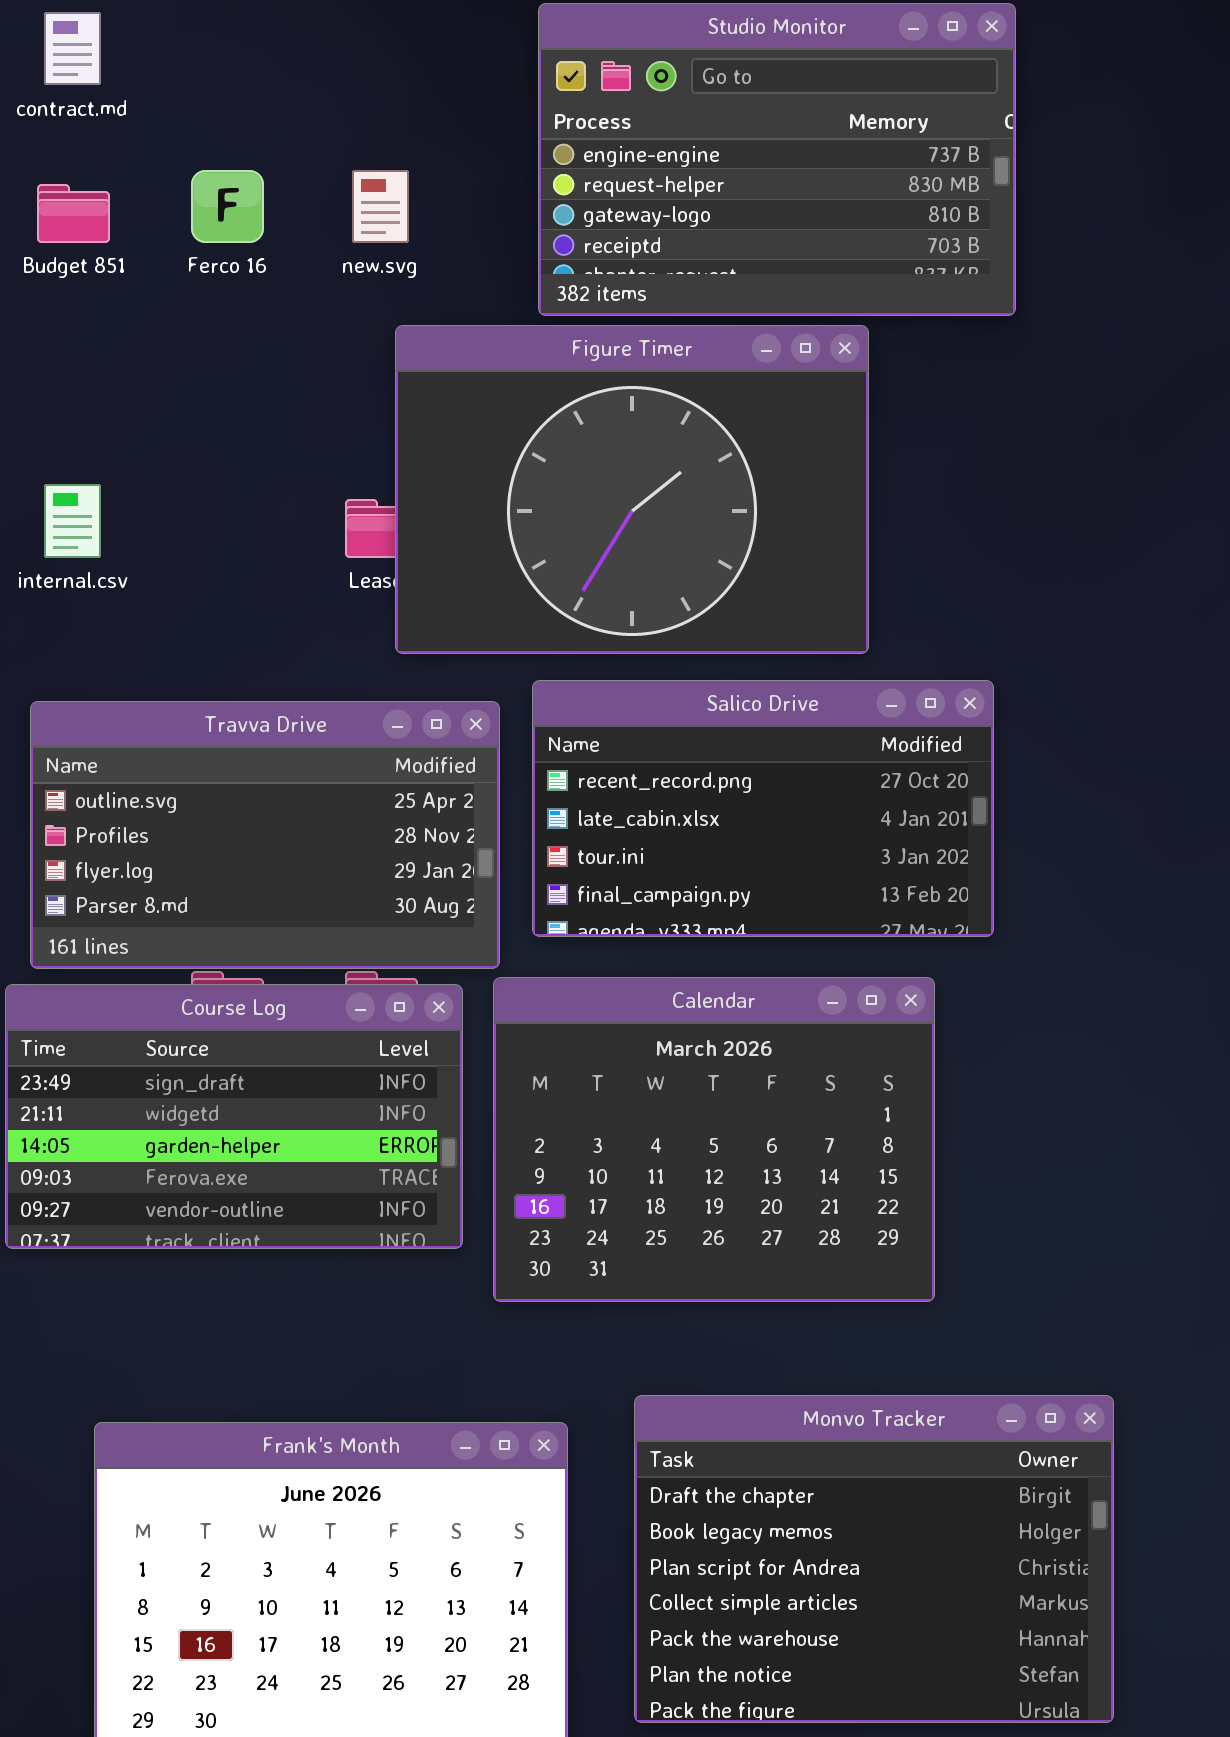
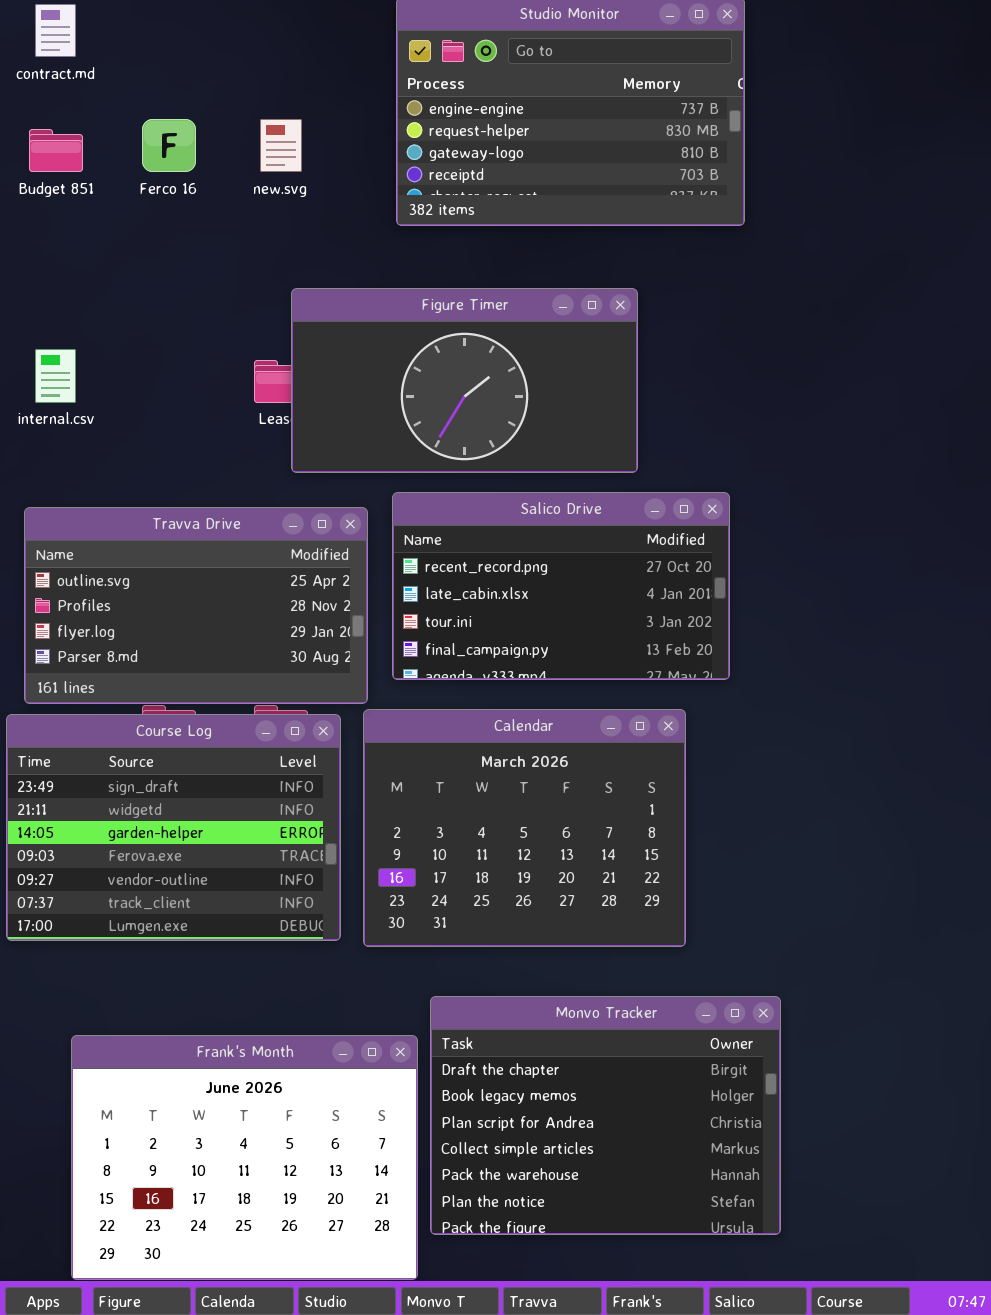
Figure Timer: [395,325,869,654] -> [291,288,638,473], resized
Course Log: [5,984,463,1249] -> [6,714,341,941], resized
Monvo Tracker: [634,1395,1114,1723] -> [430,996,781,1235], moved

